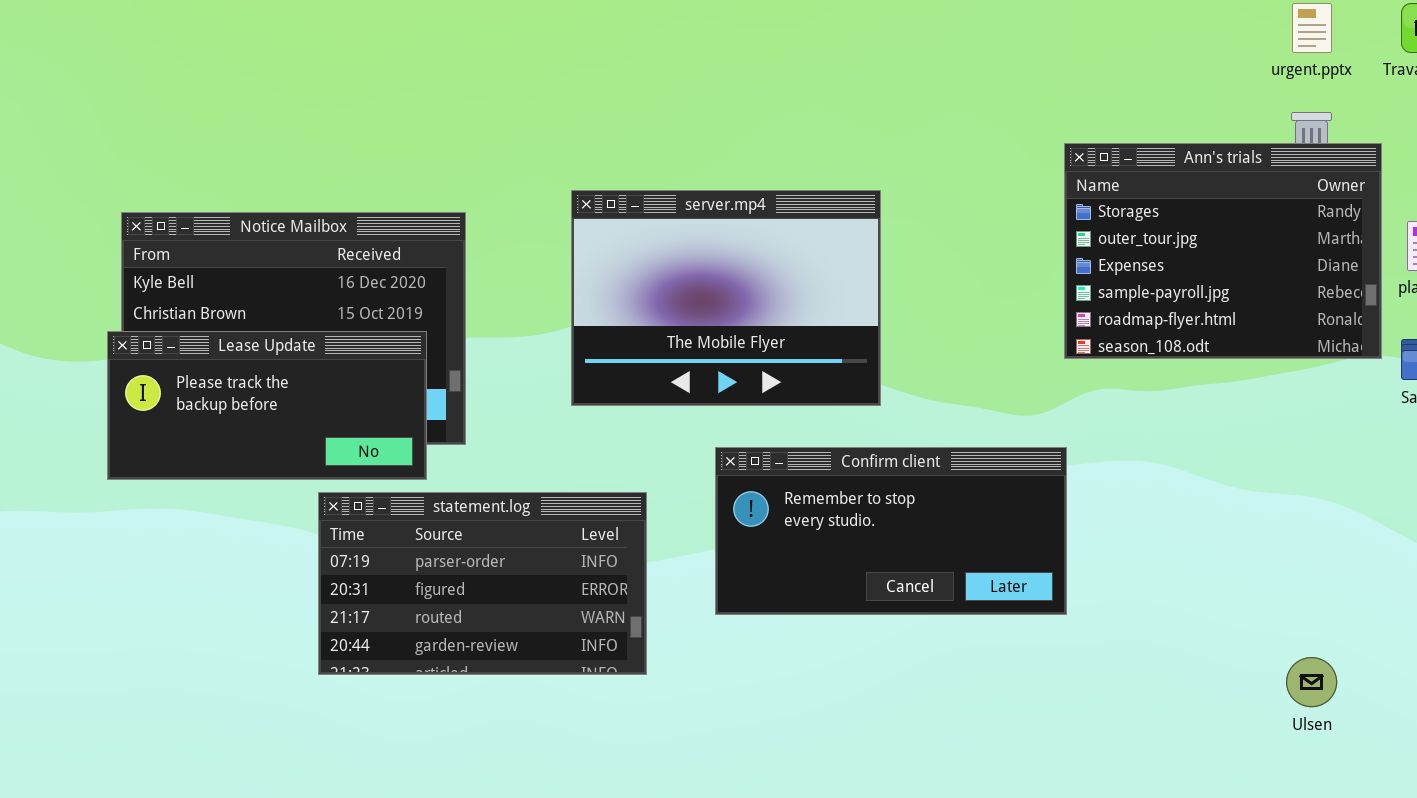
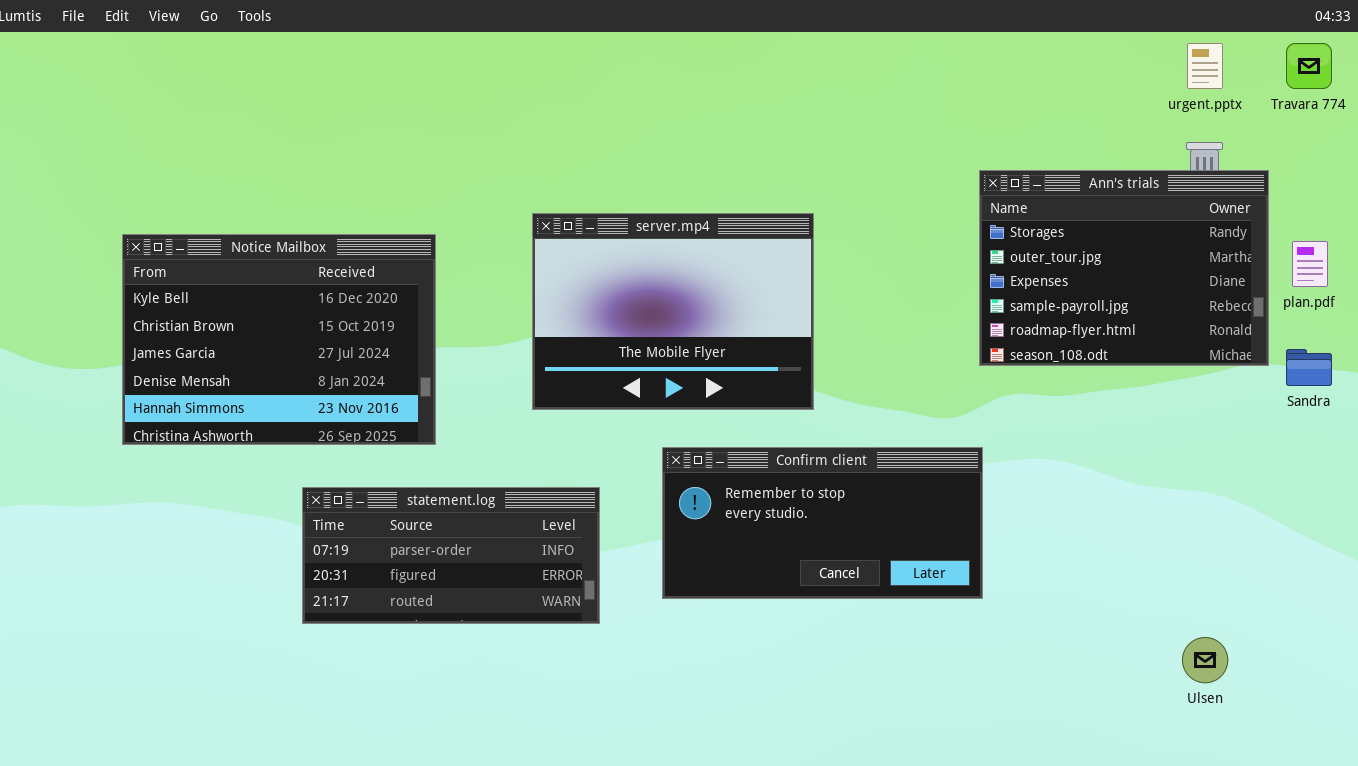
Lease Update: [107,331,427,480] -> none, closed
statement.log: [318,492,647,675] -> [302,487,600,624], resized

